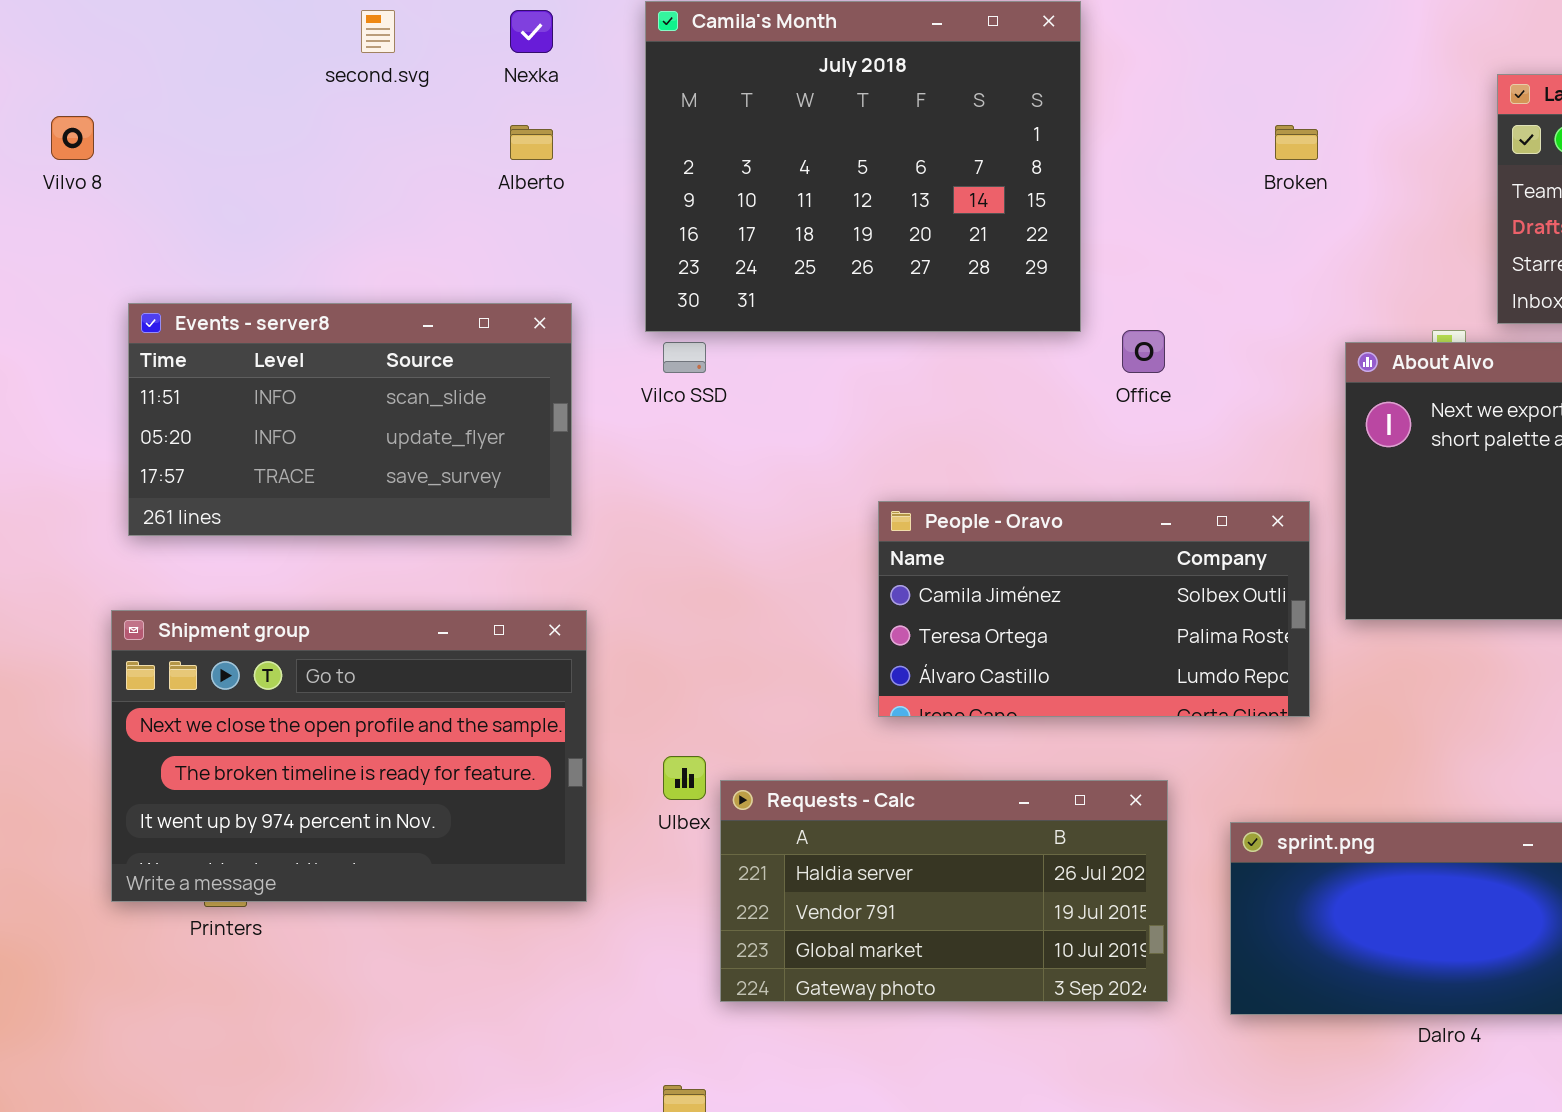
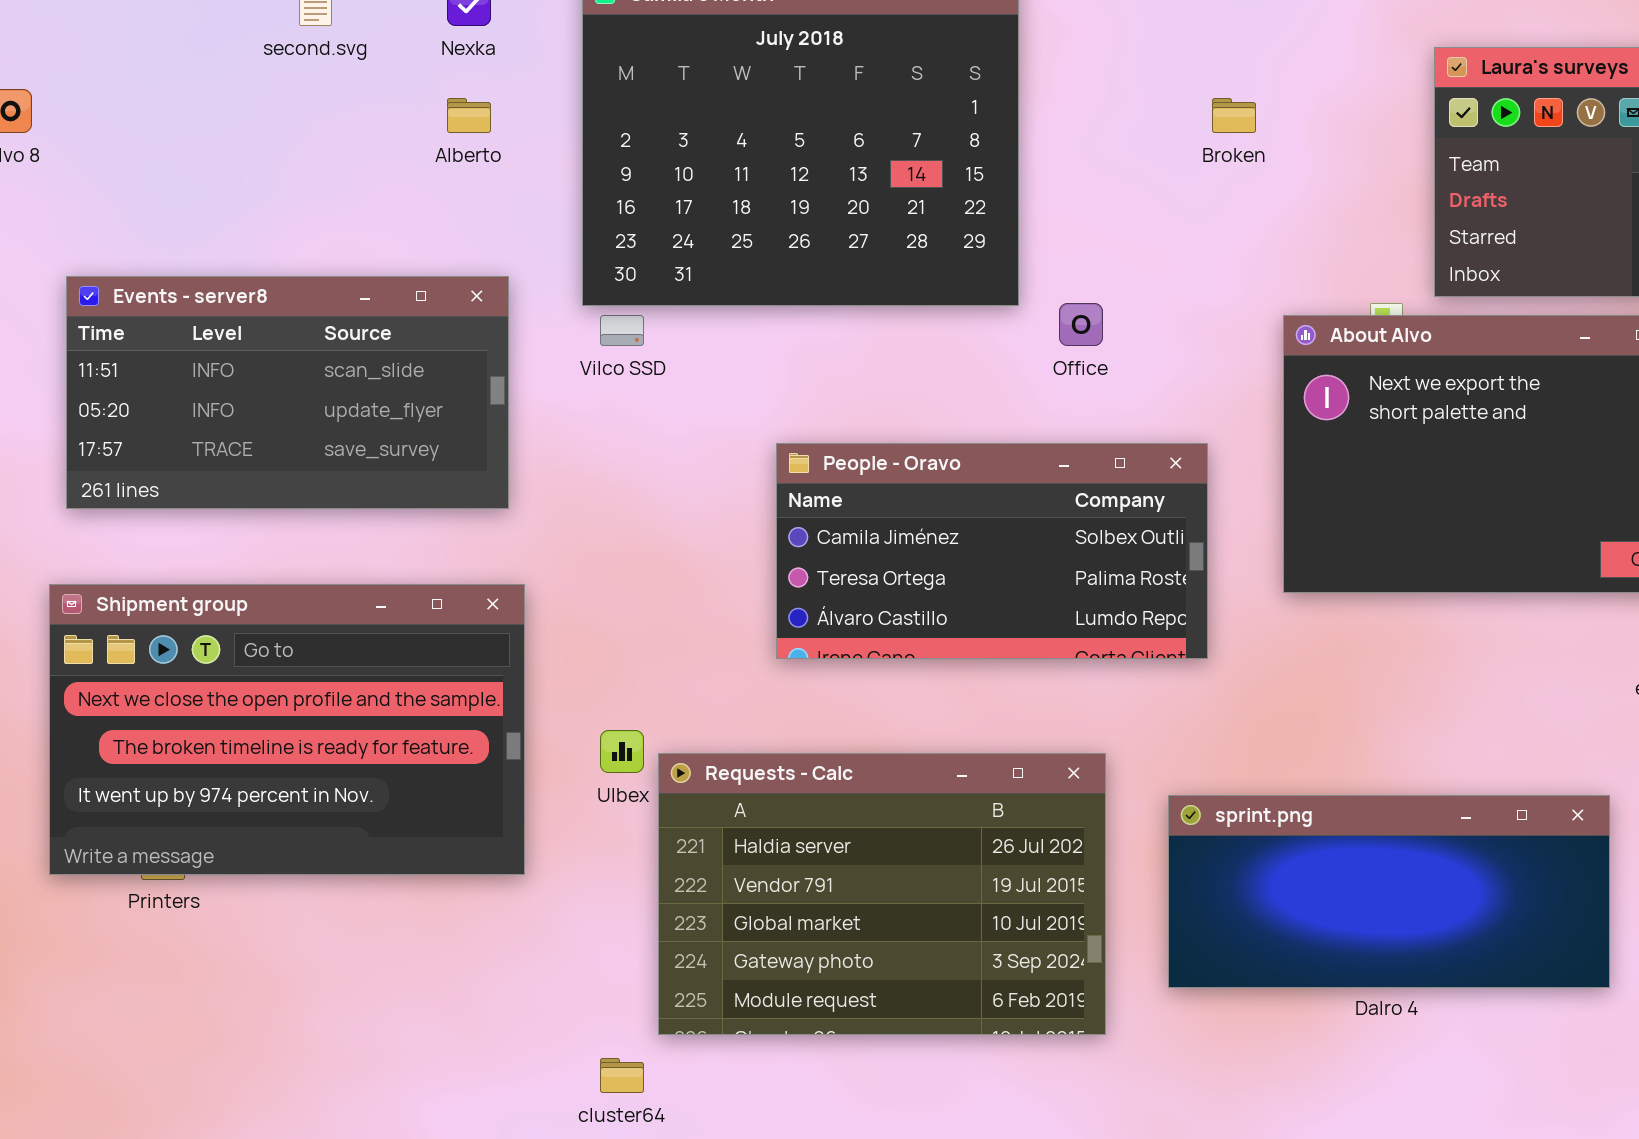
People - Oravo: [878,501,1310,717] -> [776,443,1208,659], moved
Requests - Calc: [720,780,1168,1002] -> [658,753,1106,1035], resized

